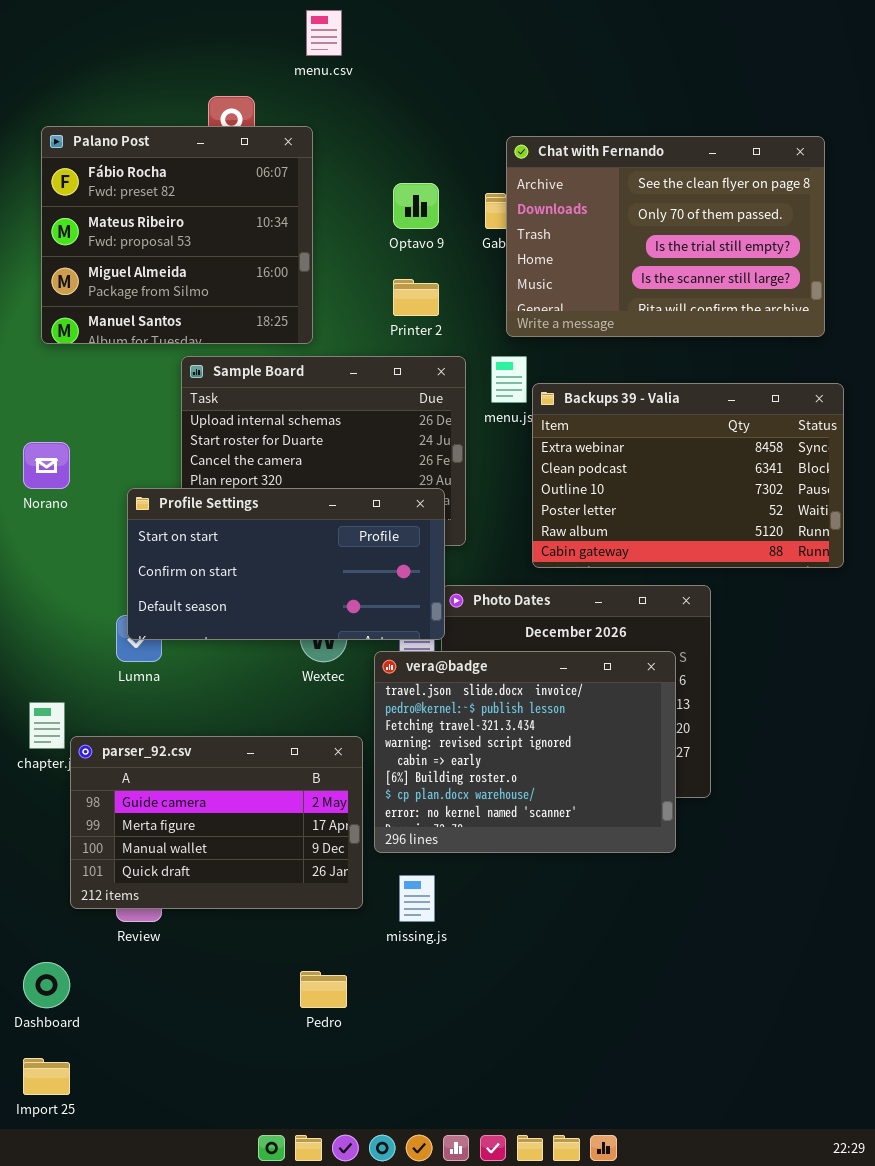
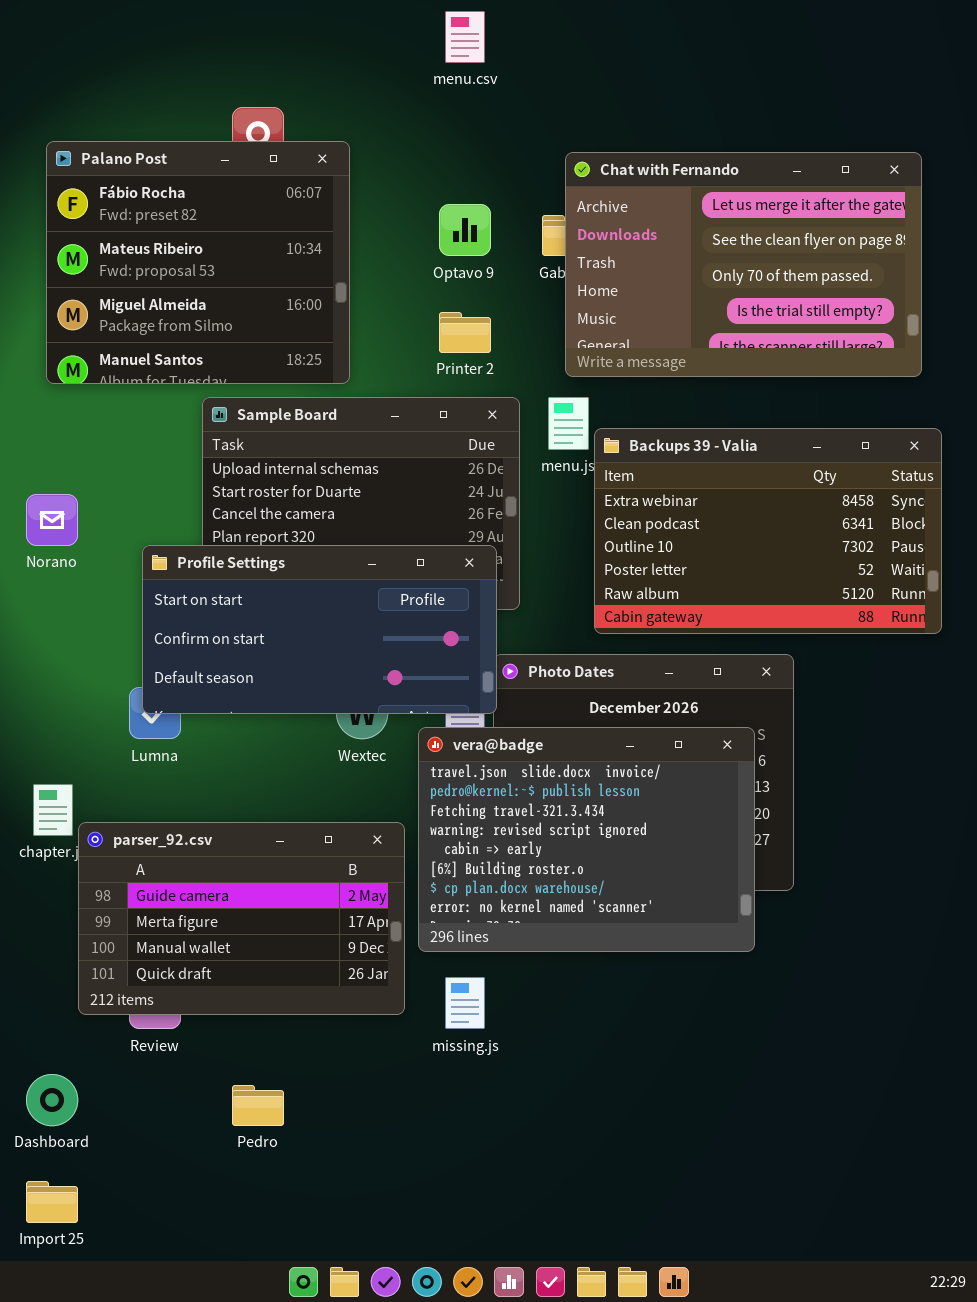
menu.csv: [306,10,342,56] -> [445,11,485,63], moved
Chat with Fernando: [506,136,825,337] -> [565,152,922,377], scrolled up 1 row
Pedro: [300,971,347,1008] -> [232,1085,284,1126], moved

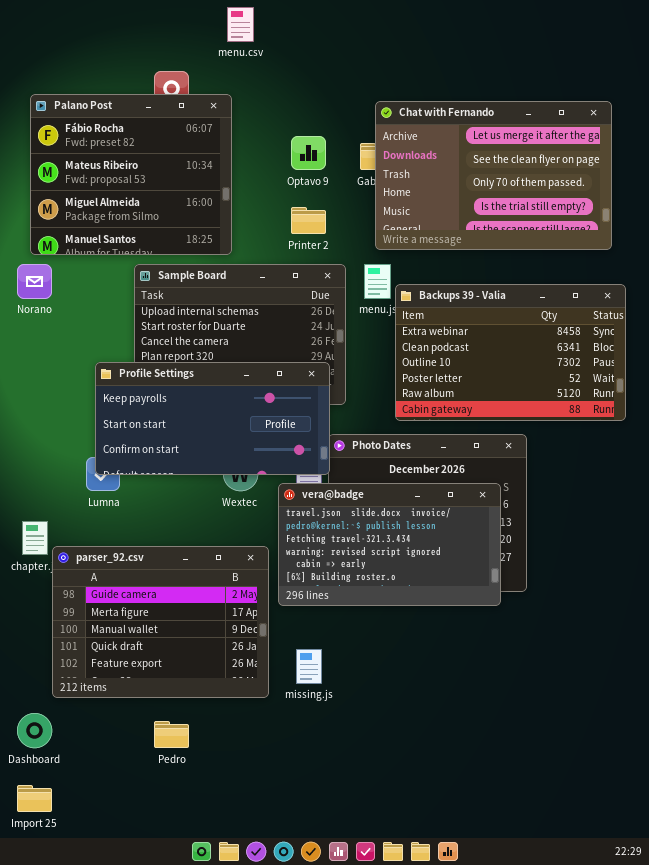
menu.csv: [445,11,485,63] -> [227,7,254,42], moved
Norano: [26,494,78,546] -> [17,264,52,299], moved
Profile Settings: [142,545,497,714] -> [95,362,330,475], scrolled up 1 row
vera@badge: [418,727,755,952] -> [278,483,501,606], resized
parser_92.csv: [78,822,405,1015] -> [52,546,269,698], resized

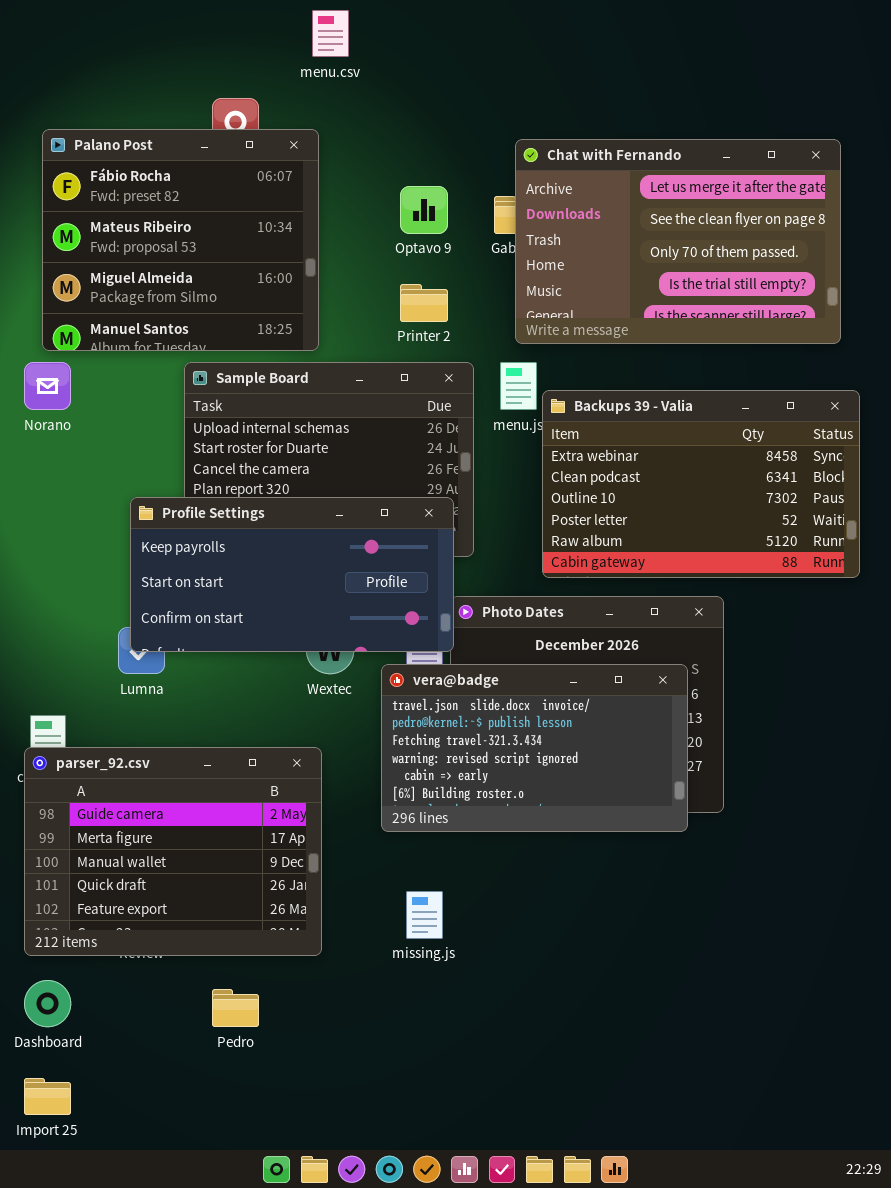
parser_92.csv: [52,546,269,698] -> [24,747,322,956], moved

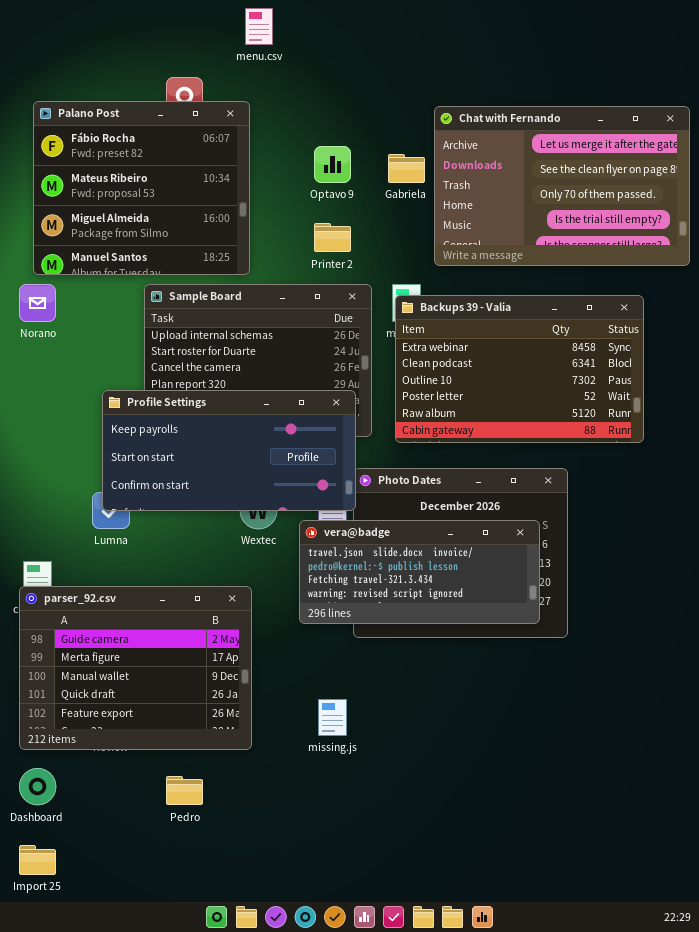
Chat with Fernando: [515,139,841,344] -> [434,106,690,266], moved
Backups 39 - Valia: [542,390,860,578] -> [395,295,644,443], moved
vera@badge: [381,664,688,832] -> [299,520,540,624], resized

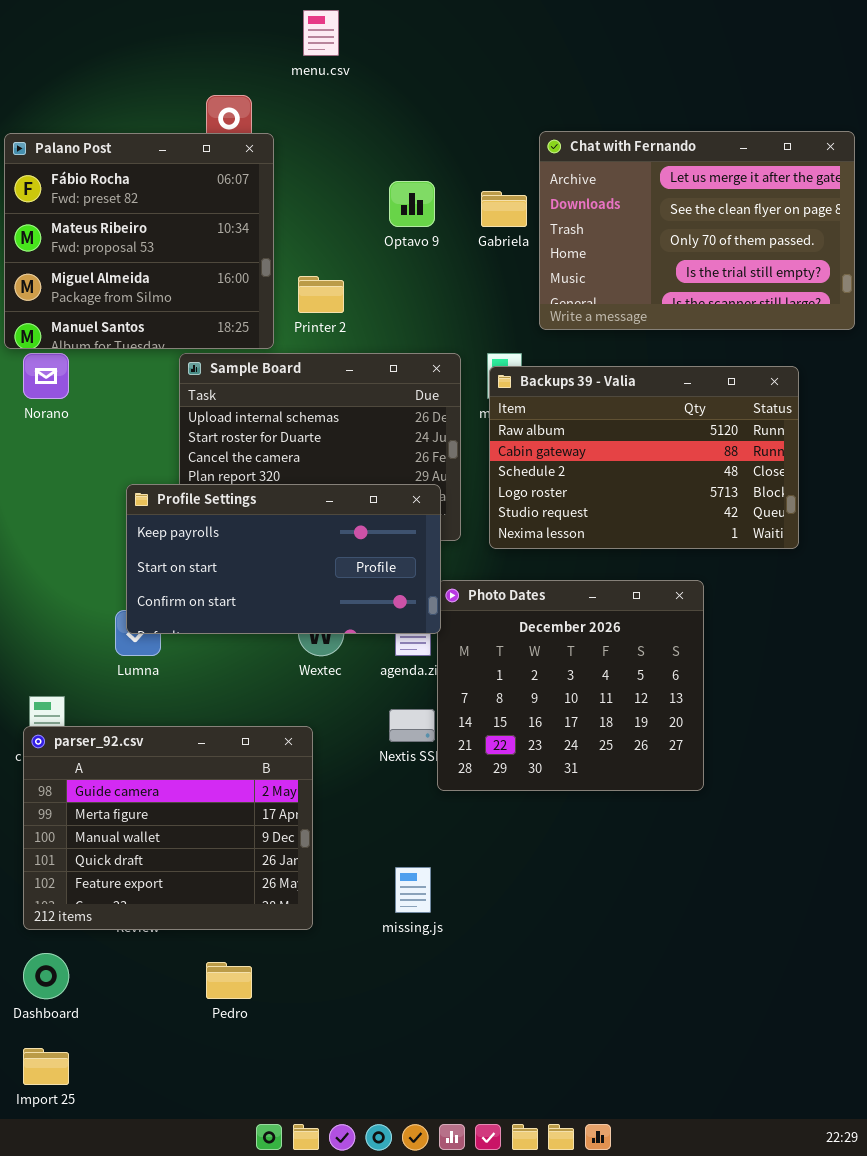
Palano Post: [33,101,250,275] -> [4,133,274,349], moved
Printer 2: [314,223,351,252] -> [298,276,344,313], moved
Backups 39 - Valia: [395,295,644,443] -> [489,366,799,549], scrolled down 4 rows
vera@badge: [299,520,540,624] -> none, closed

